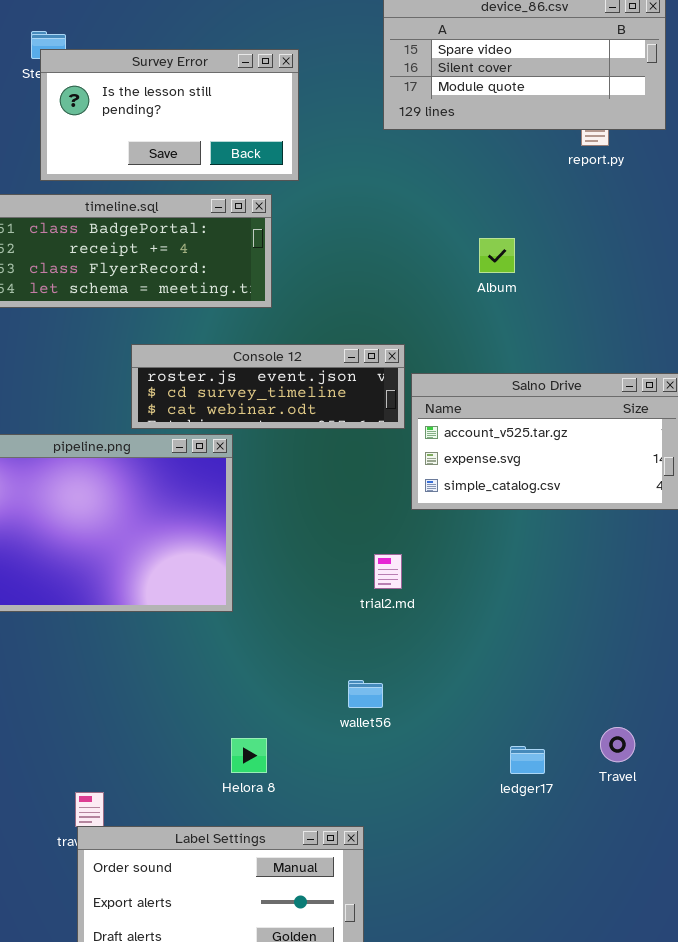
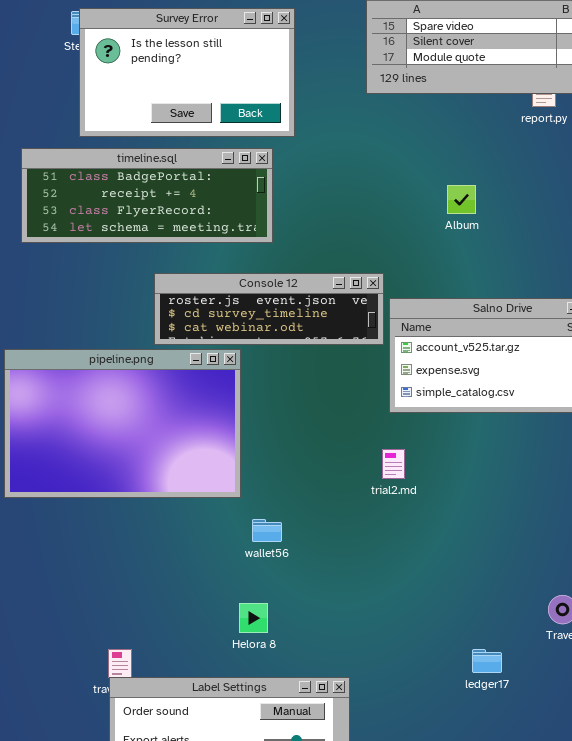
Survey Error: [40,49,299,181] -> [79,8,295,137], resized
trial2.md: [374,554,402,589] -> [382,449,405,479], moved
wallet56: [348,680,383,708] -> [252,519,282,542], moved
ledger17: [510,746,545,774] -> [472,649,502,673], moved

